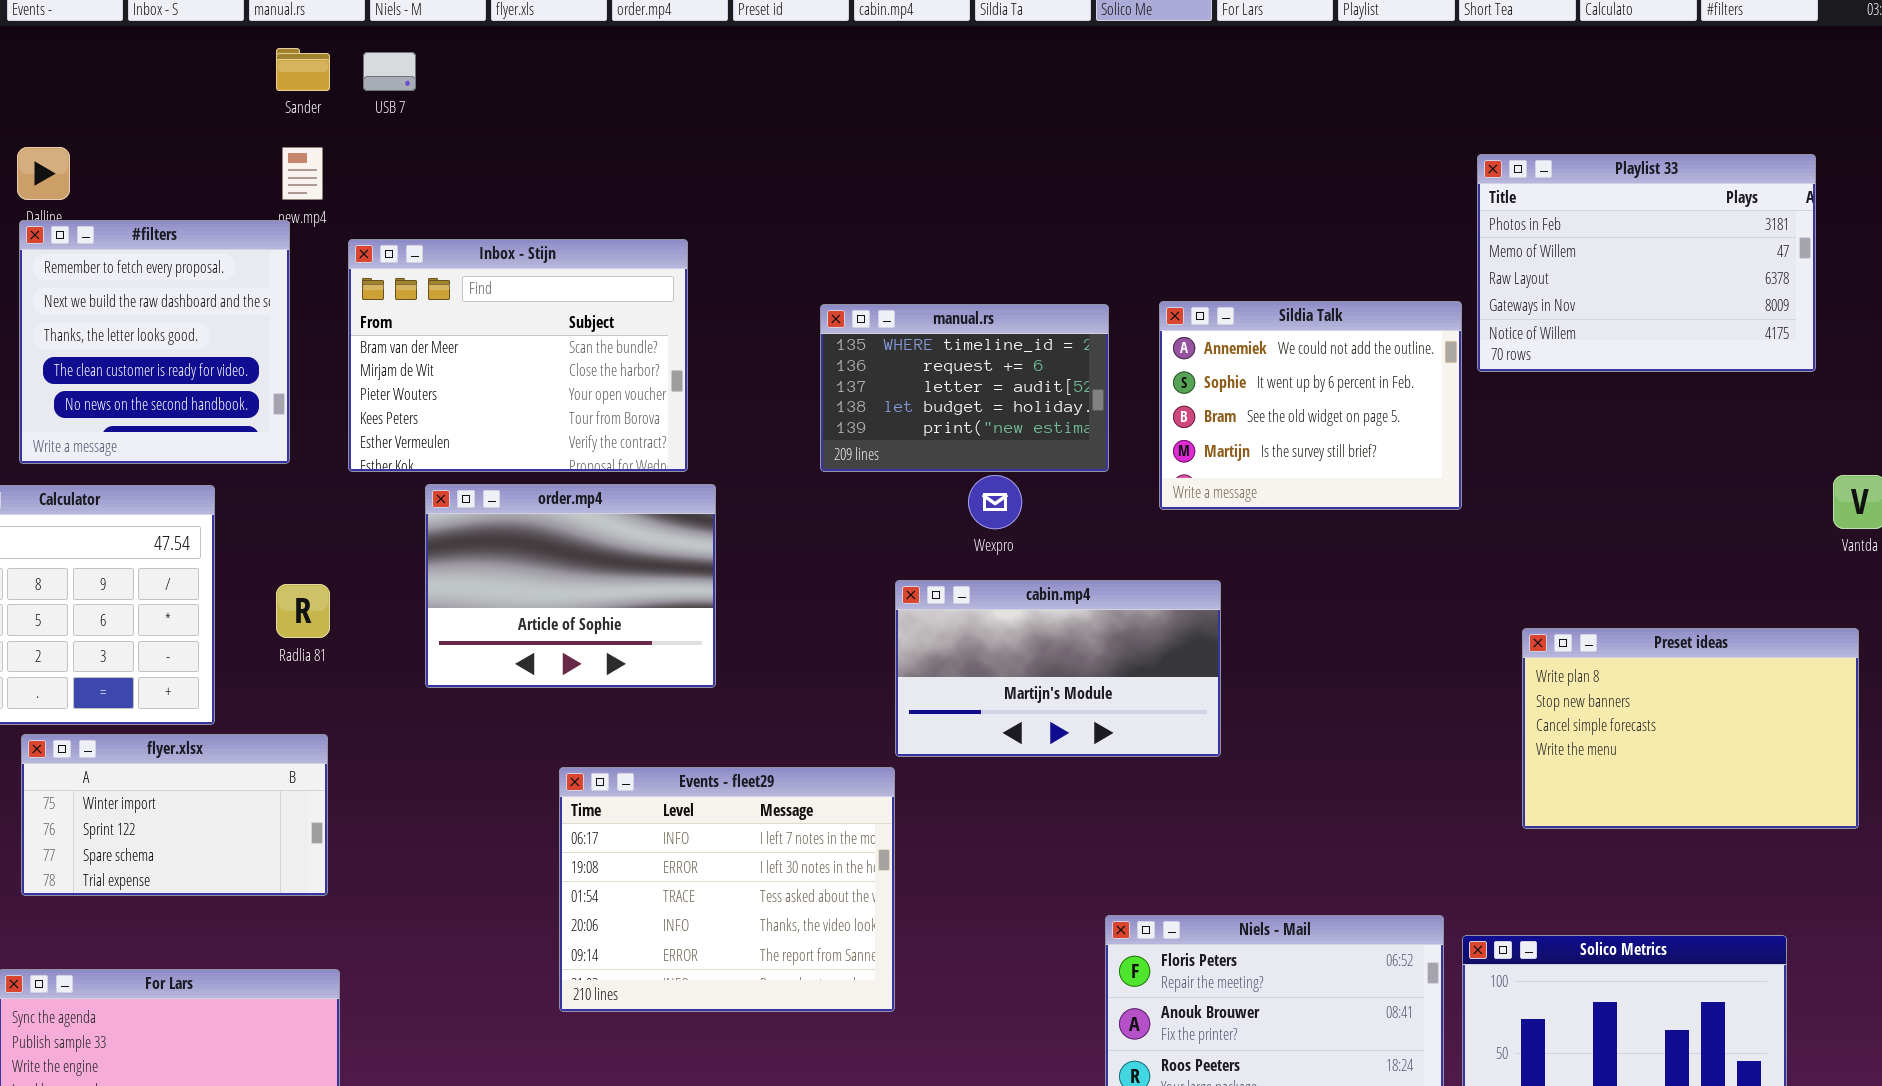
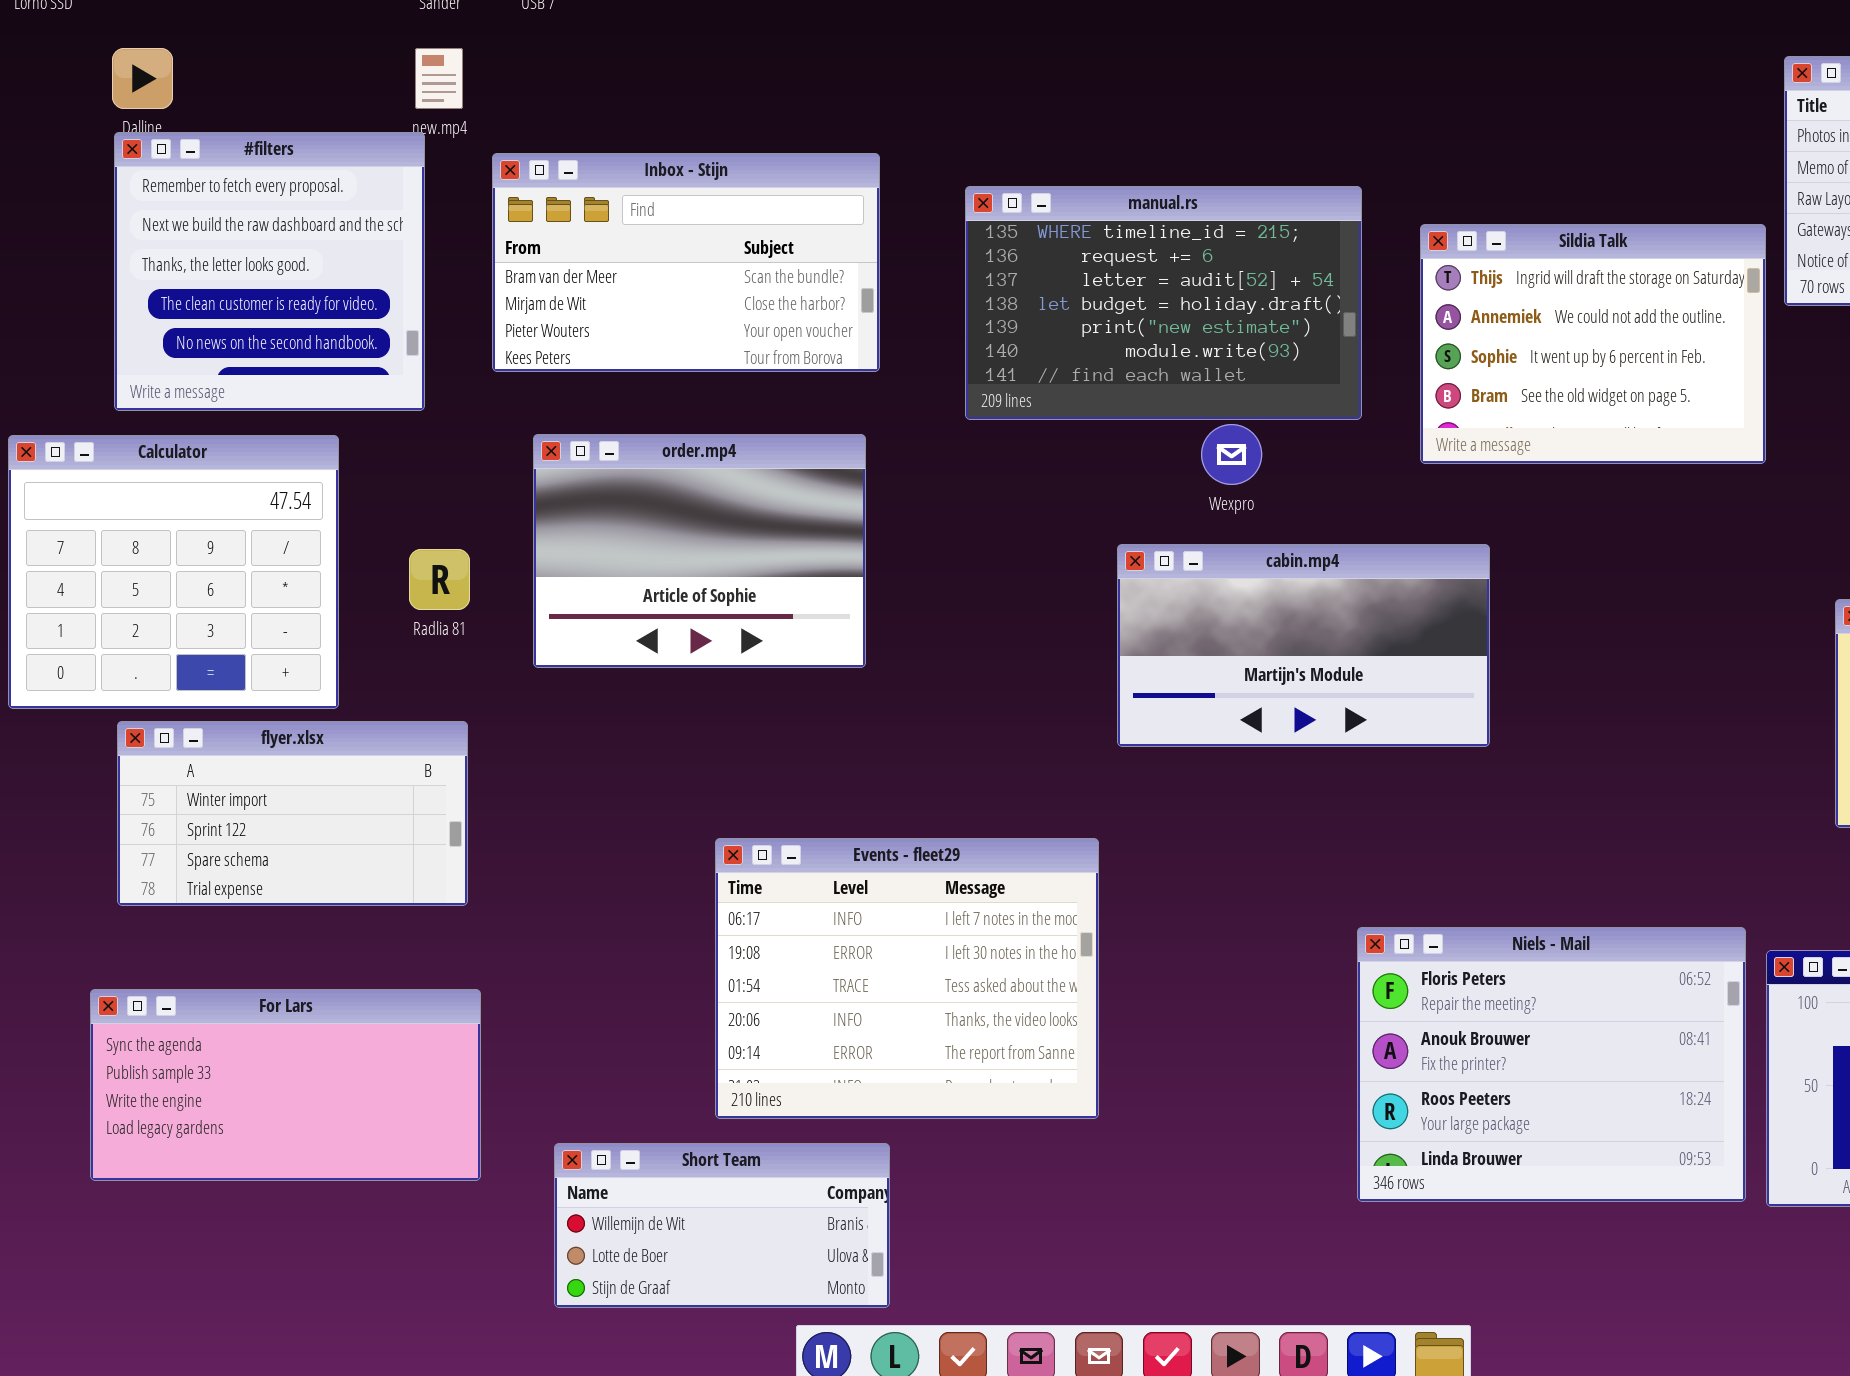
Inbox - Stijn: [348,239,688,472] -> [492,153,880,372], resized
Sildia Talk: [1159,301,1462,510] -> [1420,224,1766,464], scrolled up 1 row
manual.rs: [820,304,1109,472] -> [965,186,1362,420], resized
order.mp4: [425,484,716,688] -> [533,434,866,668], moved
Events - fleet29: [559,767,895,1012] -> [715,838,1099,1119], moved

